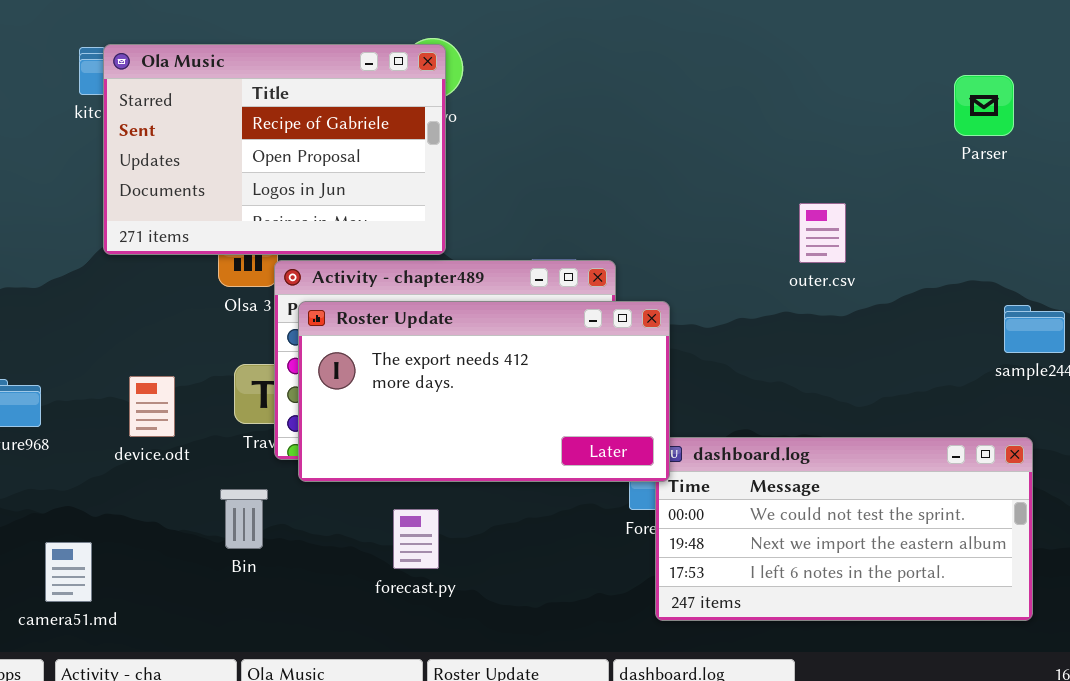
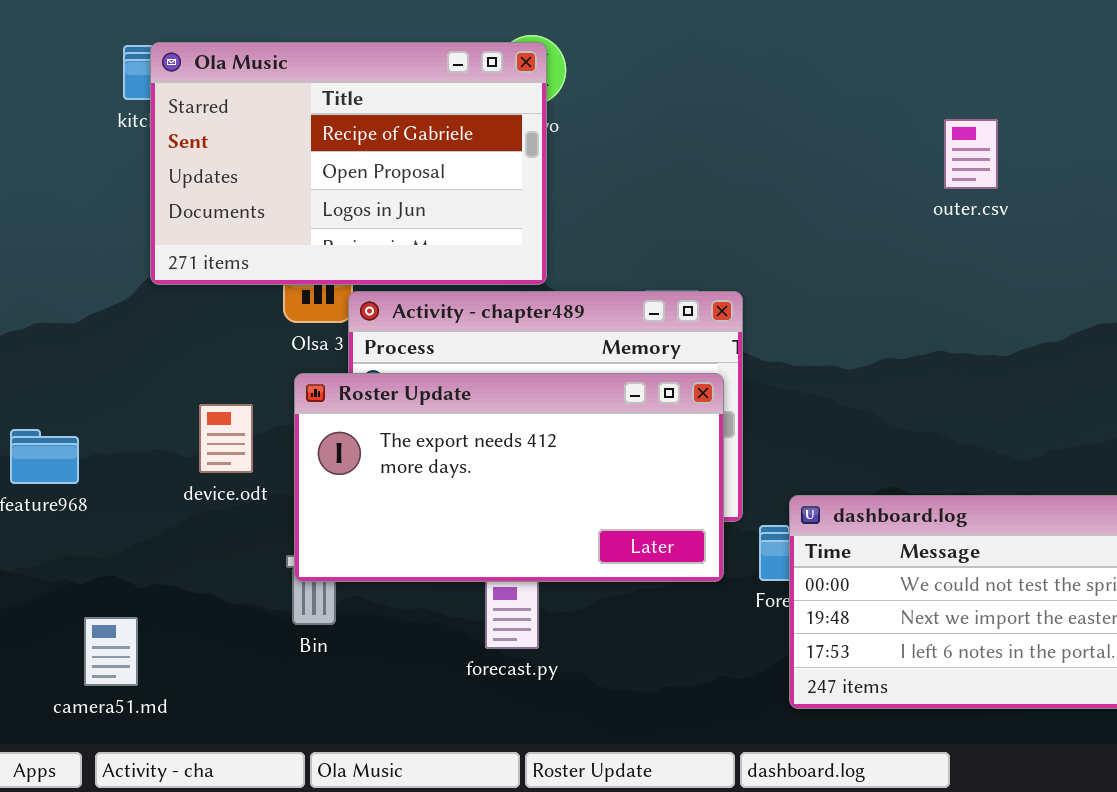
outer.csv: [799,203,846,263] -> [944,119,998,189], moved
Roster Update: [298,301,670,482] -> [294,373,724,582], moved
device.odt: [129,376,175,437] -> [199,404,253,473], moved

